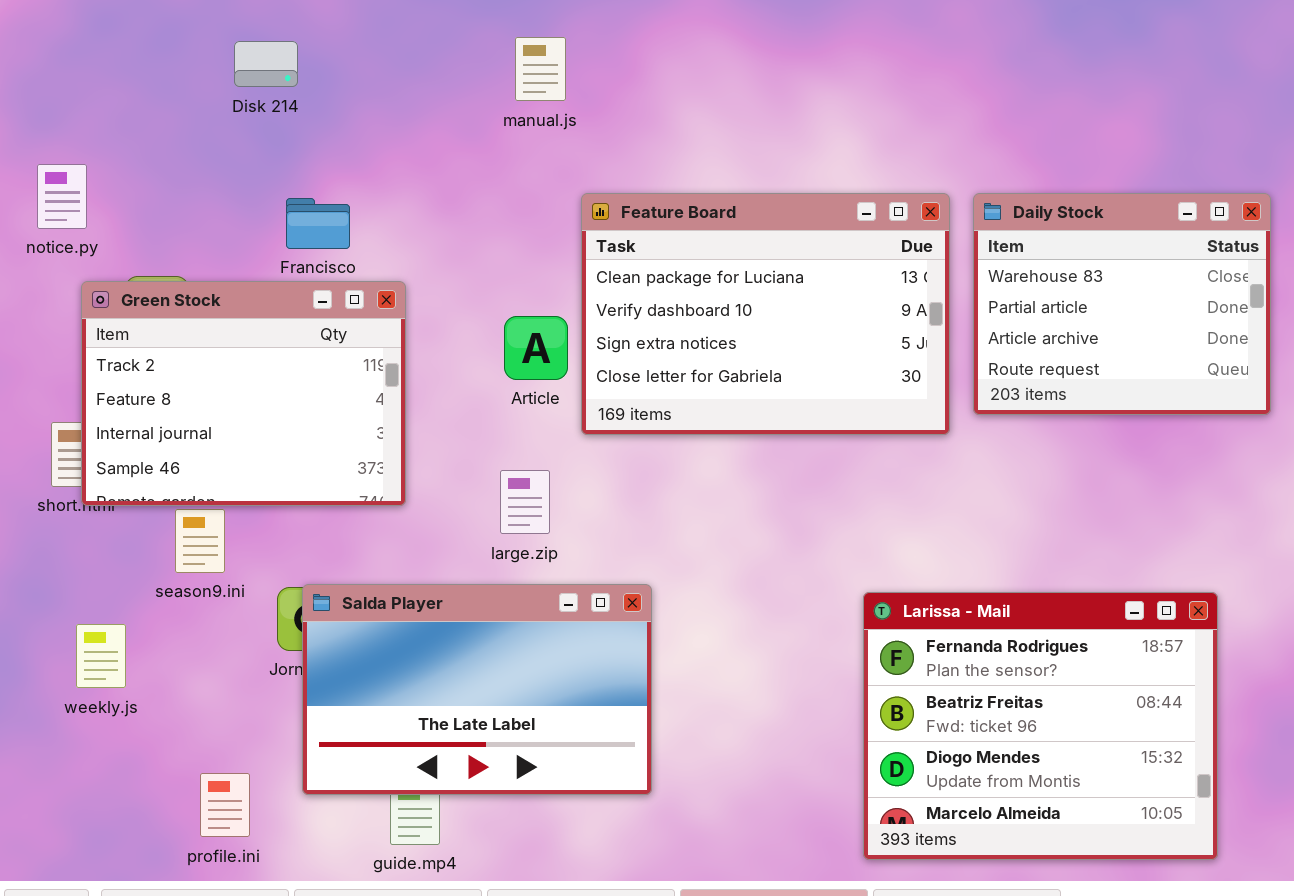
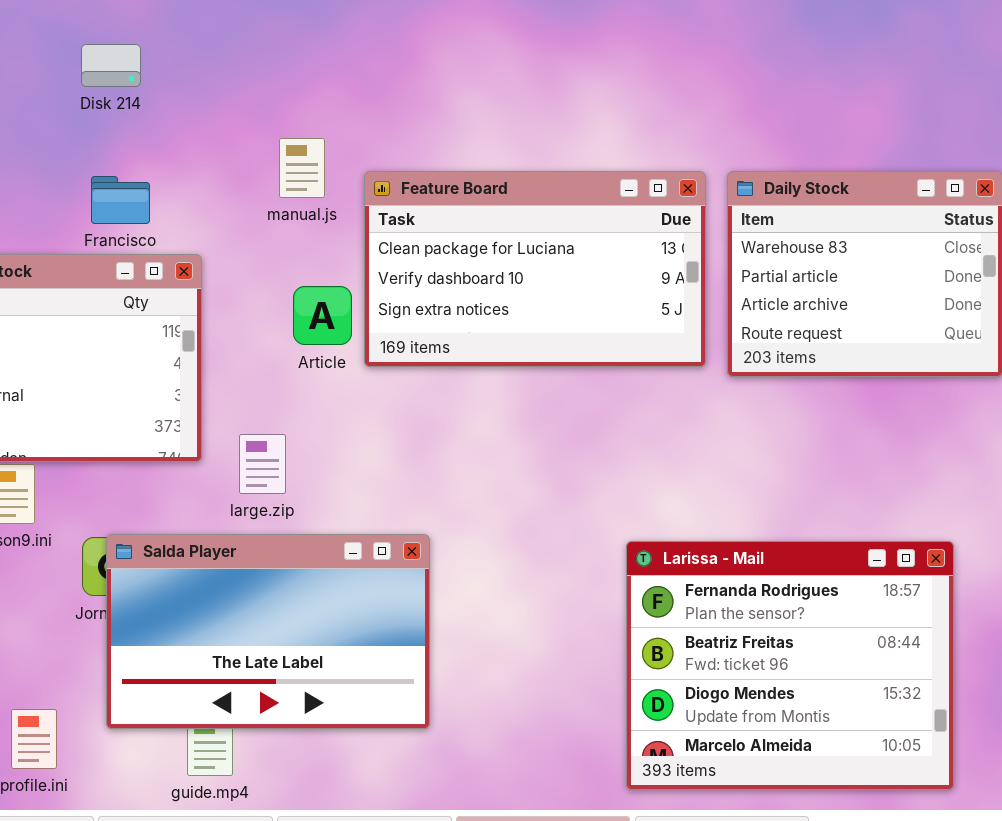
manual.js: [515,37,566,101] -> [279,138,325,198], moved
Disk 214: [234,41,298,87] -> [81,44,141,87], moved
Feature Board: [581,193,950,435] -> [364,171,706,367], resized
large.zip: [500,470,550,534] -> [239,434,286,494], moved

